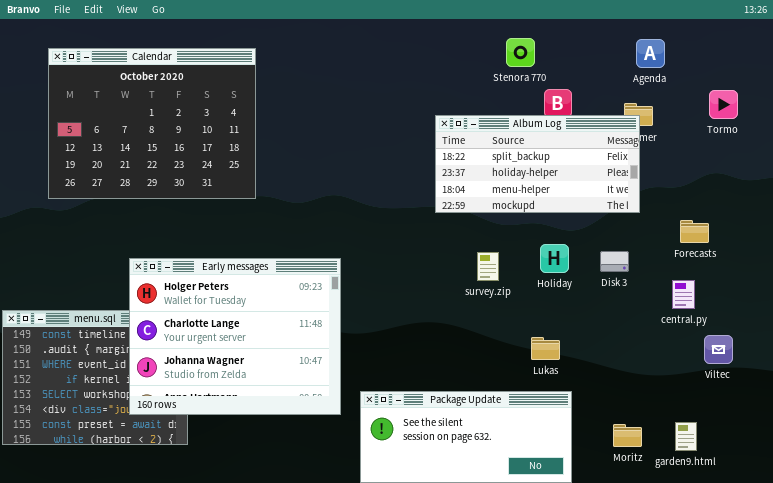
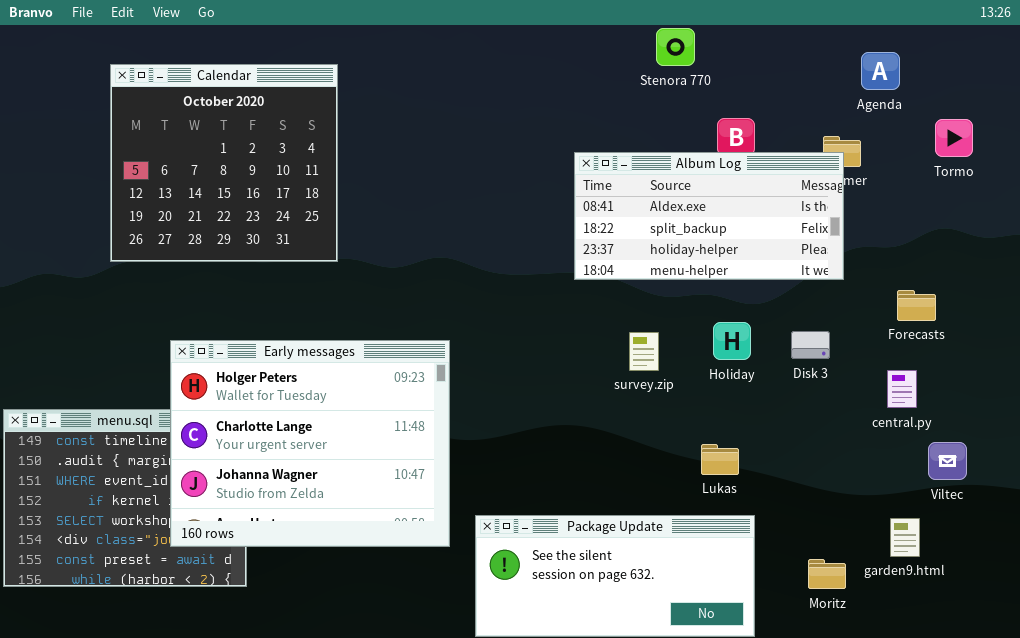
Stenora 770: [506,38,535,67] -> [656,28,695,66], moved
Agenda: [636,39,665,68] -> [861,52,900,90], moved
Calendar: [48,48,256,199] -> [110,64,338,262], resized
Album Log: [435,115,640,213] -> [574,152,844,280], scrolled up 1 row
garden9.html: [675,422,697,451] -> [890,518,920,557], moved

